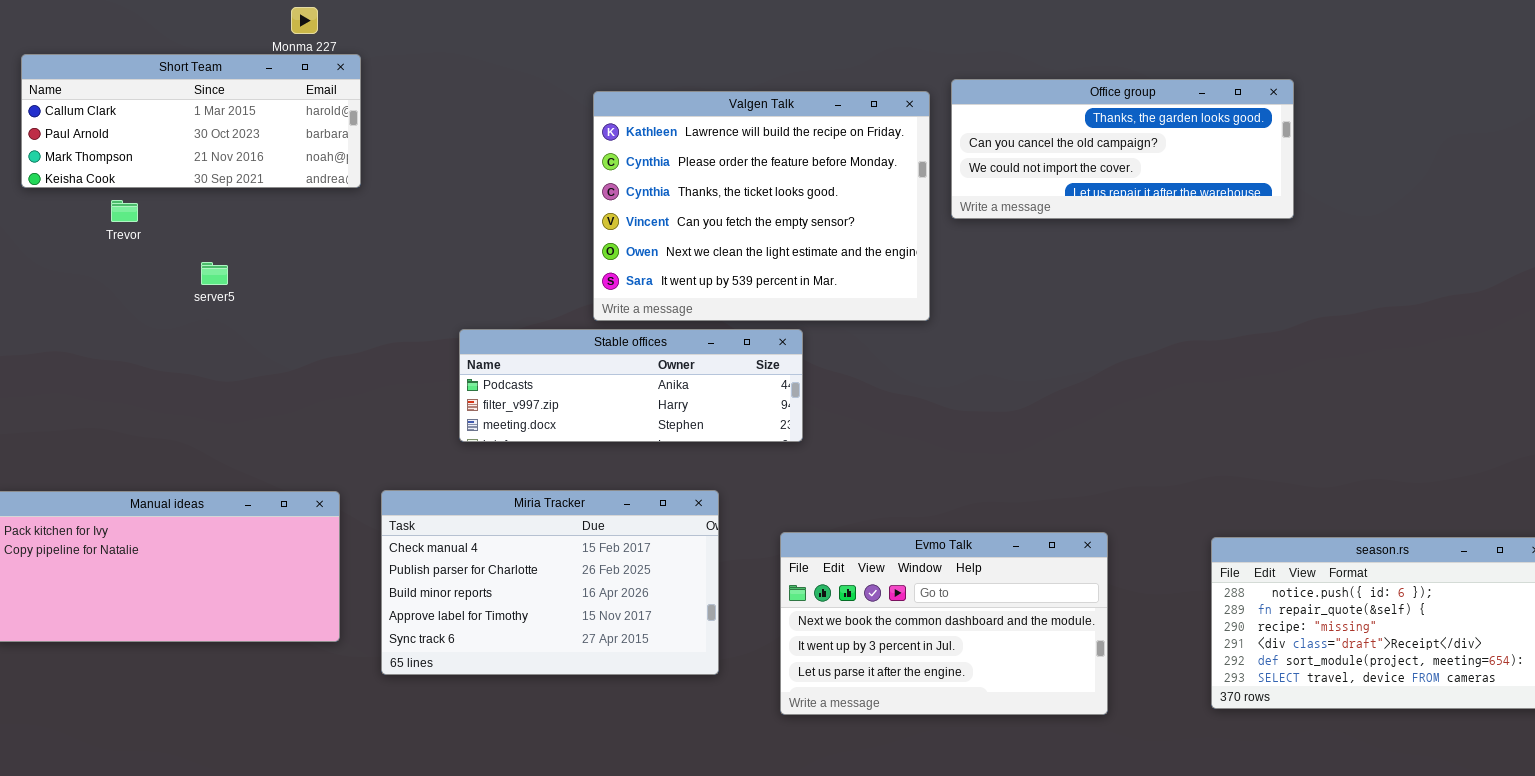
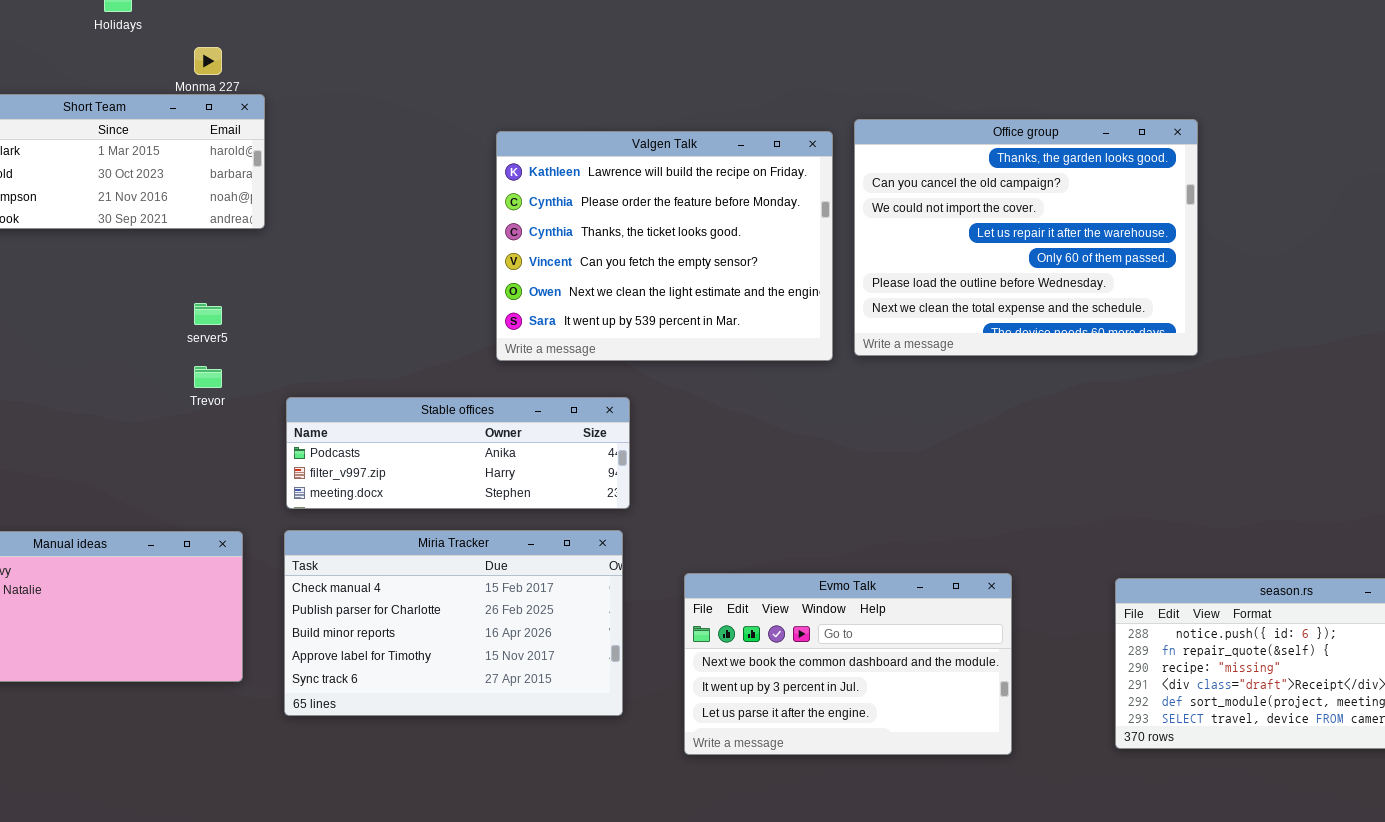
Office group: [951,79,1294,219] -> [854,119,1198,356], resized
Trevor: [111,200,138,222] -> [194,366,222,388], moved
server5: [201,262,228,285] -> [194,303,222,325], moved
Stable offices: [459,329,803,442] -> [286,397,630,509], moved

